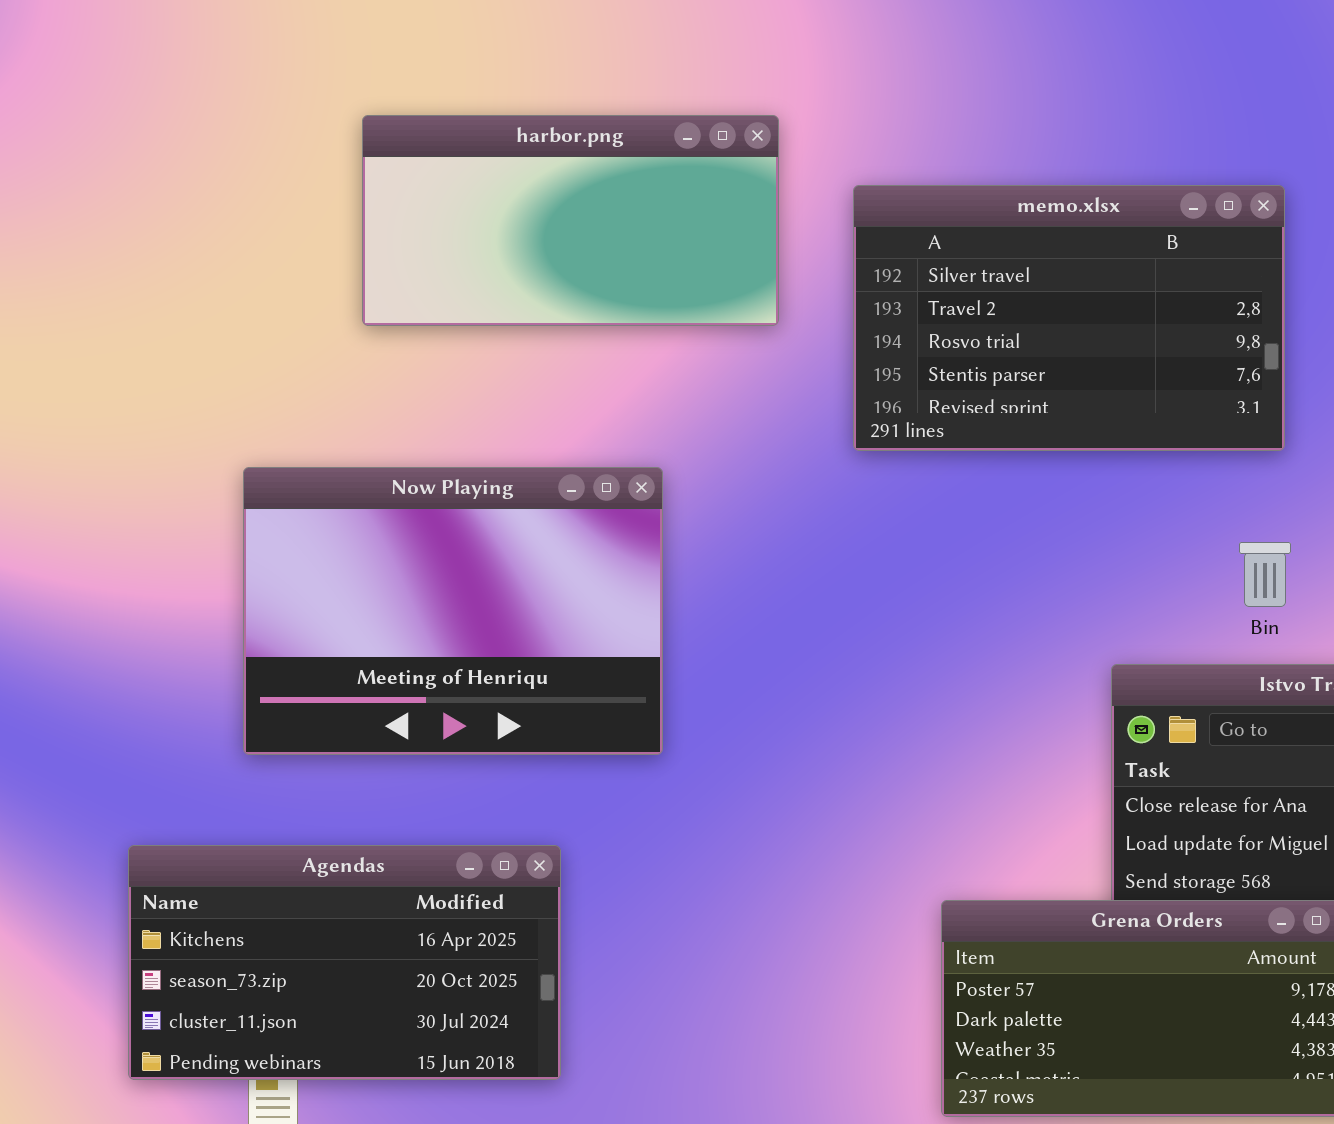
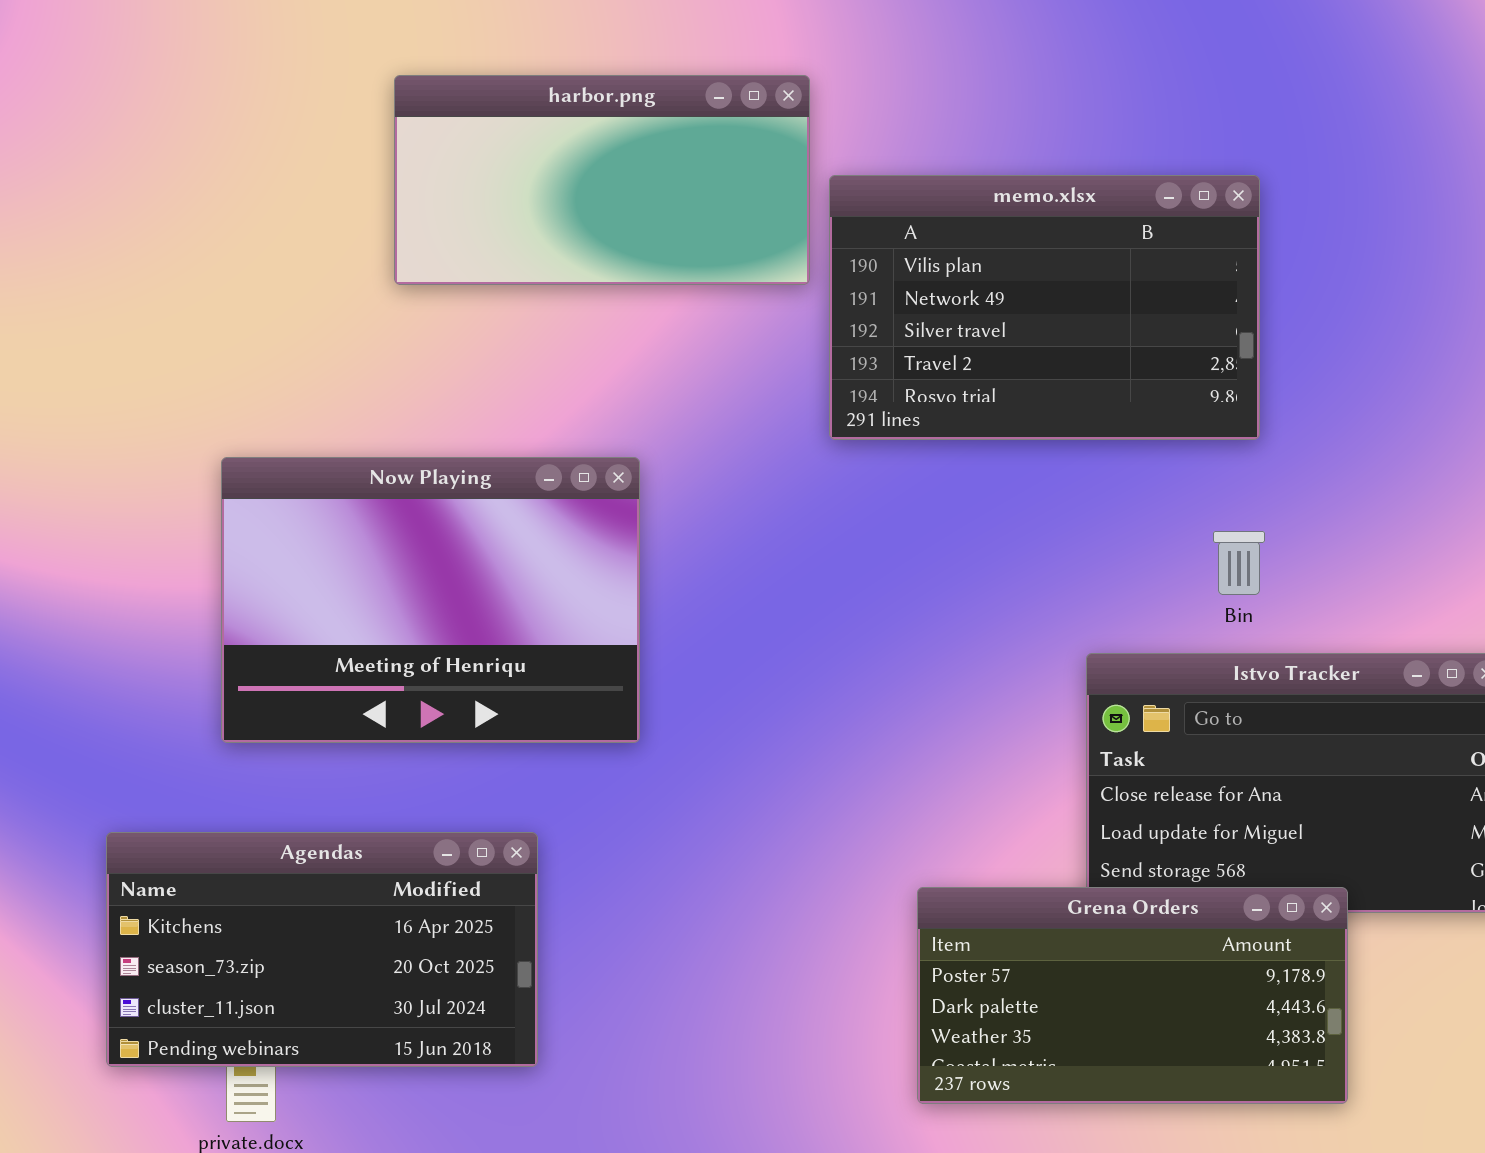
harbor.png: [362,115,779,326] -> [394,75,810,285], moved
memo.xlsx: [853,185,1285,451] -> [829,175,1260,440], scrolled up 2 rows

